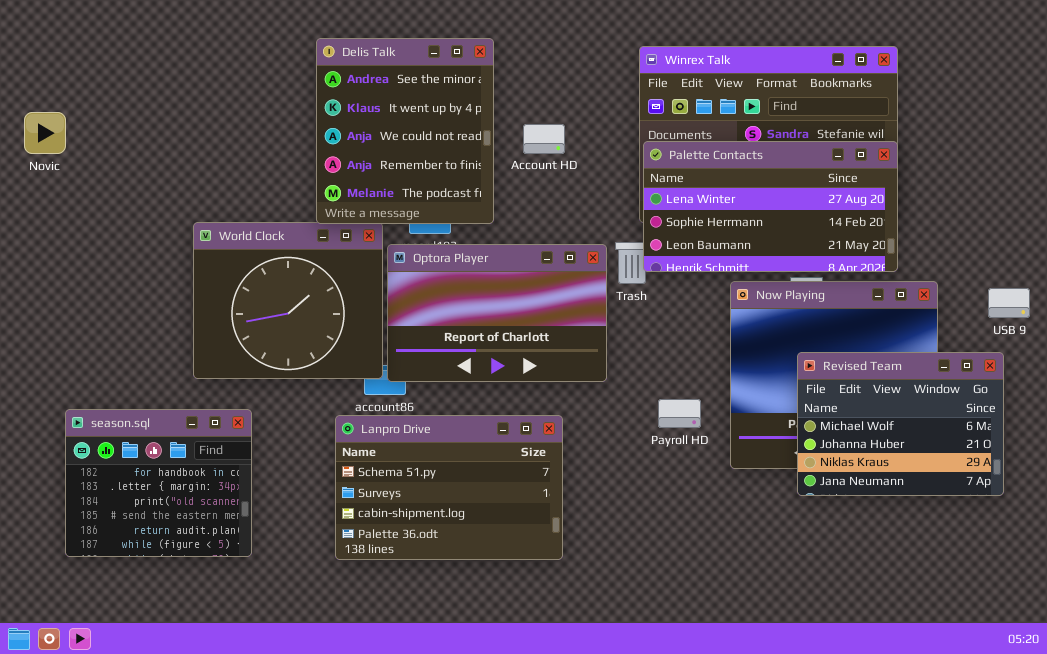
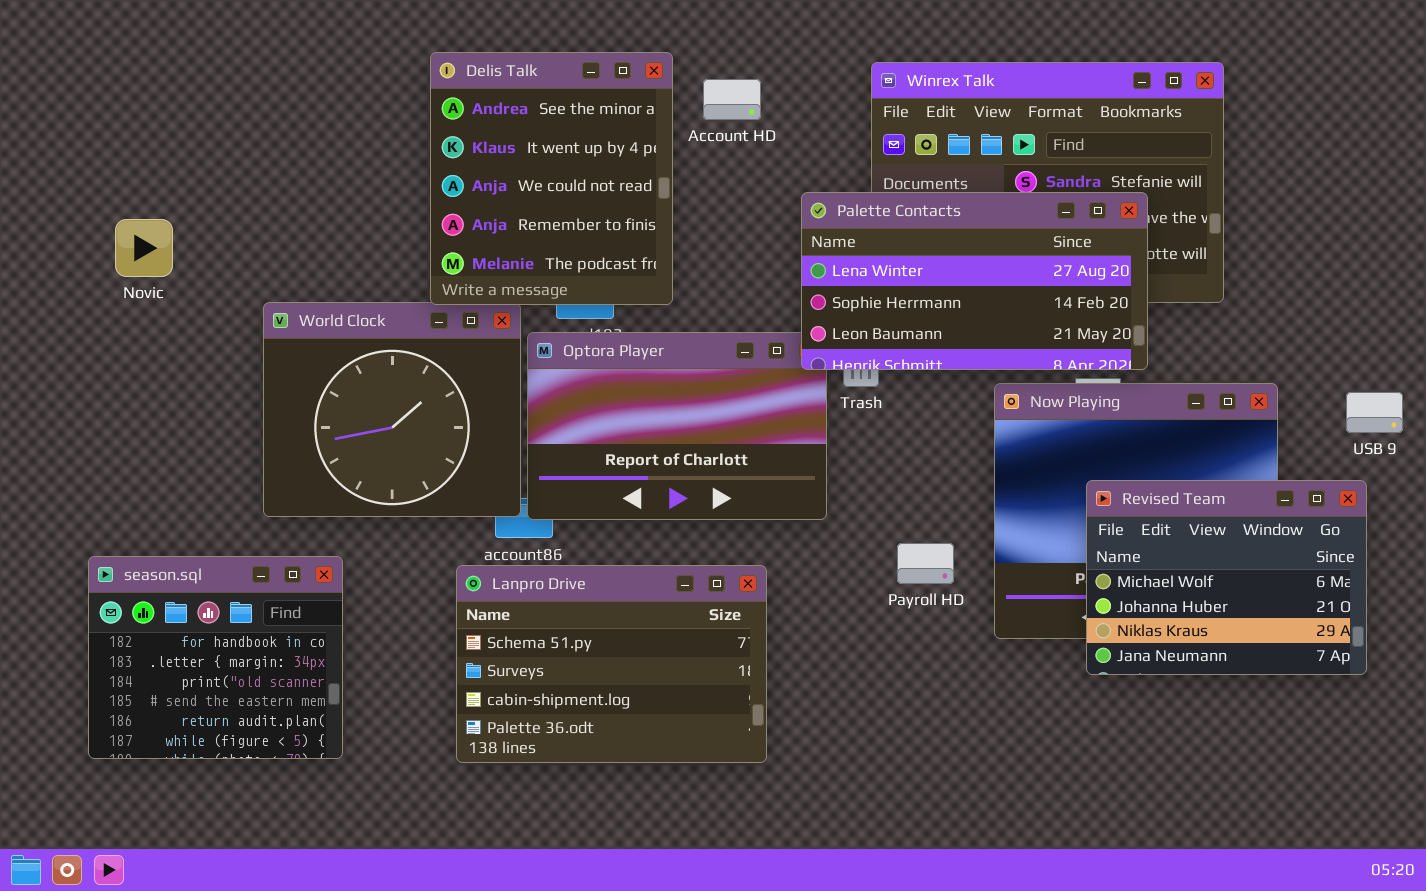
Novic: [24,112,66,154] -> [115,219,173,277], moved
Account HD: [523,124,565,154] -> [703,79,761,120], moved
Palette Contacts: [643,141,898,272] -> [801,192,1148,370], moved

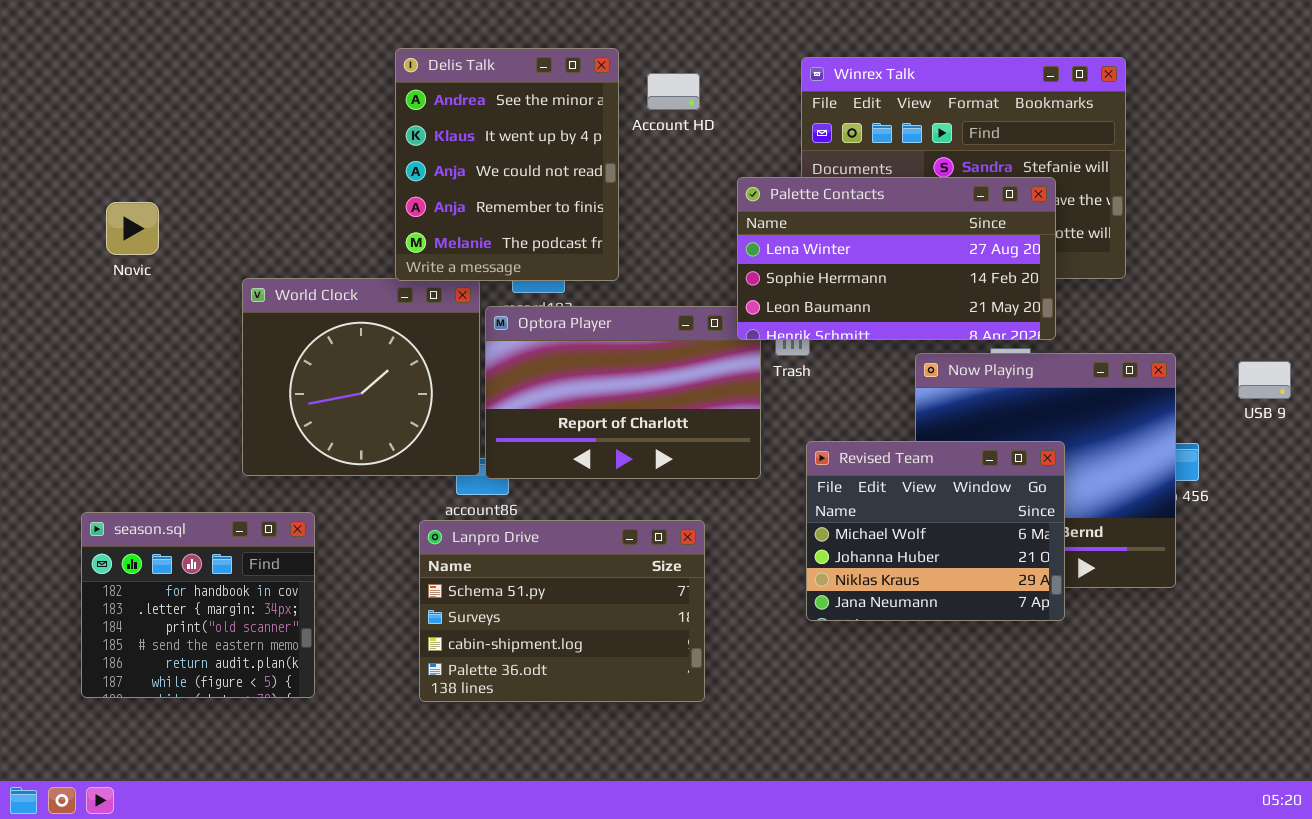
Revised Team: [1086,480,1367,675] -> [806,441,1065,621], moved

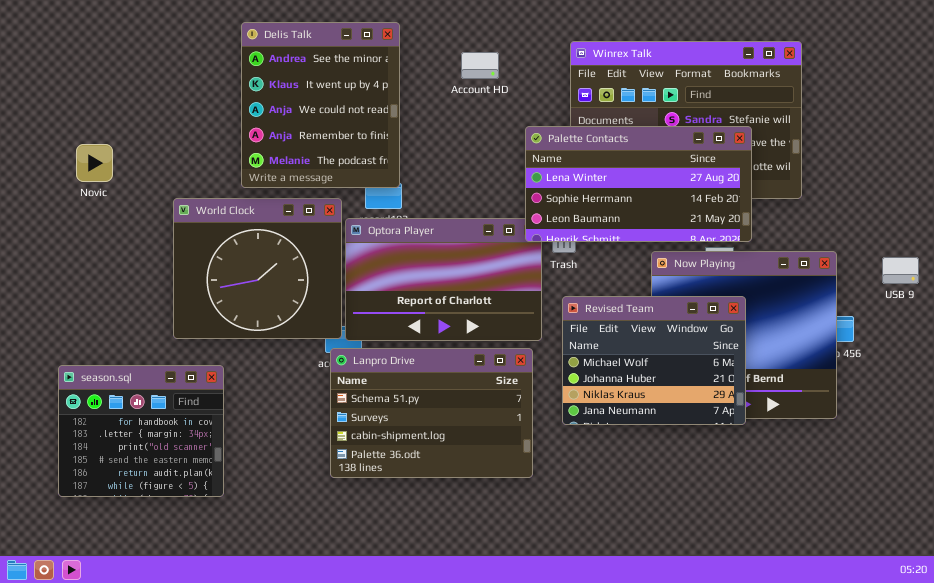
Delis Talk: [395,48,619,281] -> [241,22,400,188], moved
Revised Team: [806,441,1065,621] -> [562,296,746,425], moved
Lanpro Drive: [419,520,705,702] -> [330,348,533,478], moved

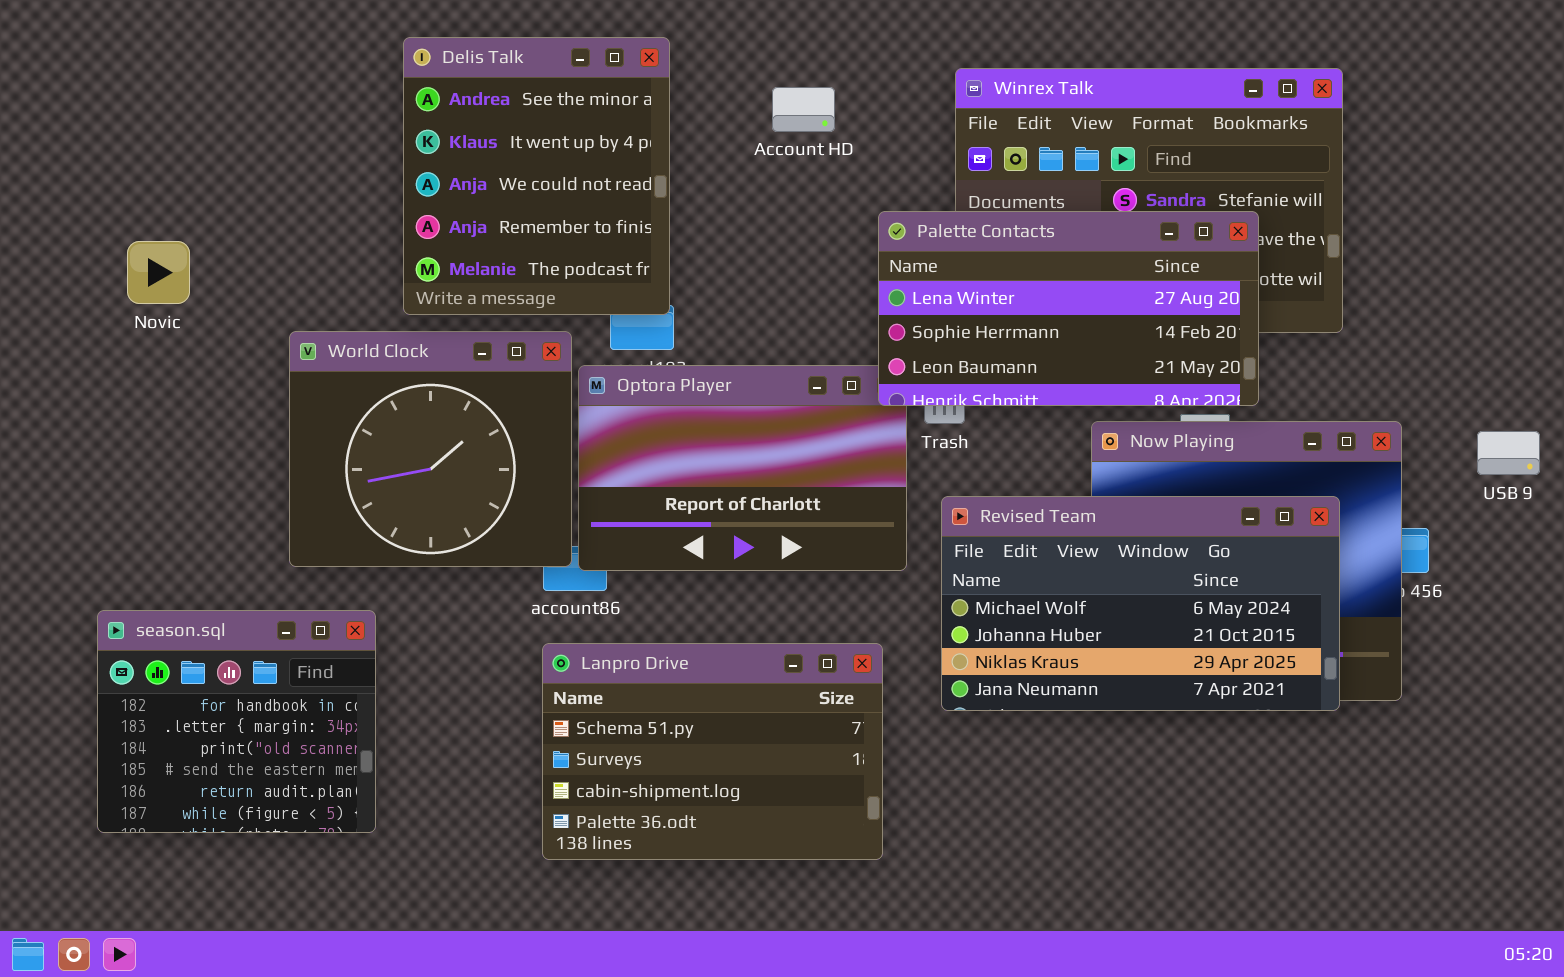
Revised Team: [562,296,746,425] -> [941,496,1340,711], resized
Lanpro Drive: [330,348,533,478] -> [542,643,883,860], moved

